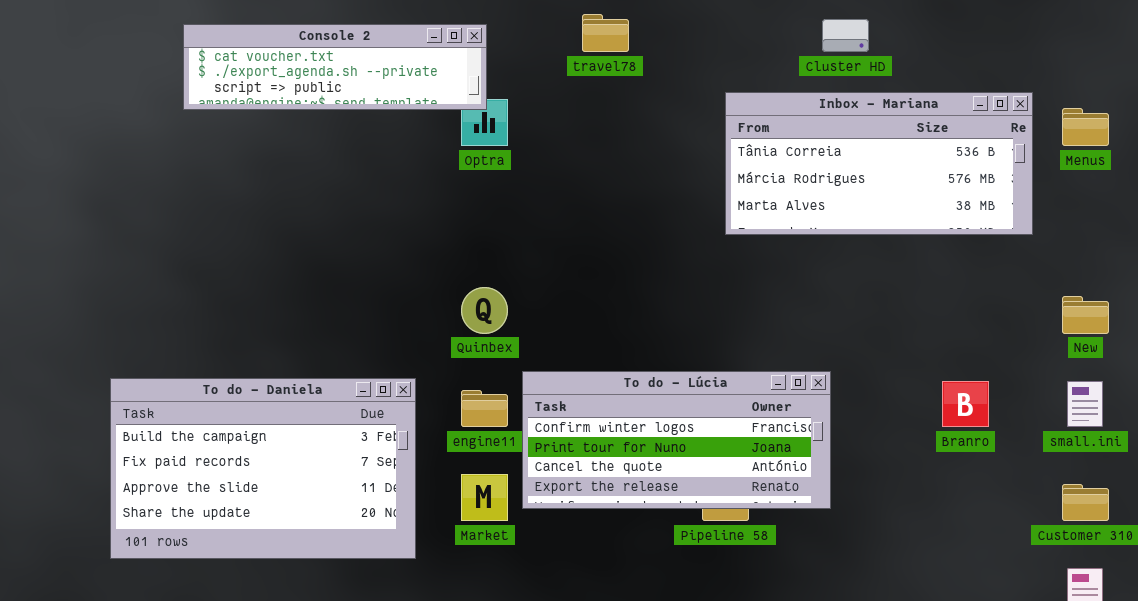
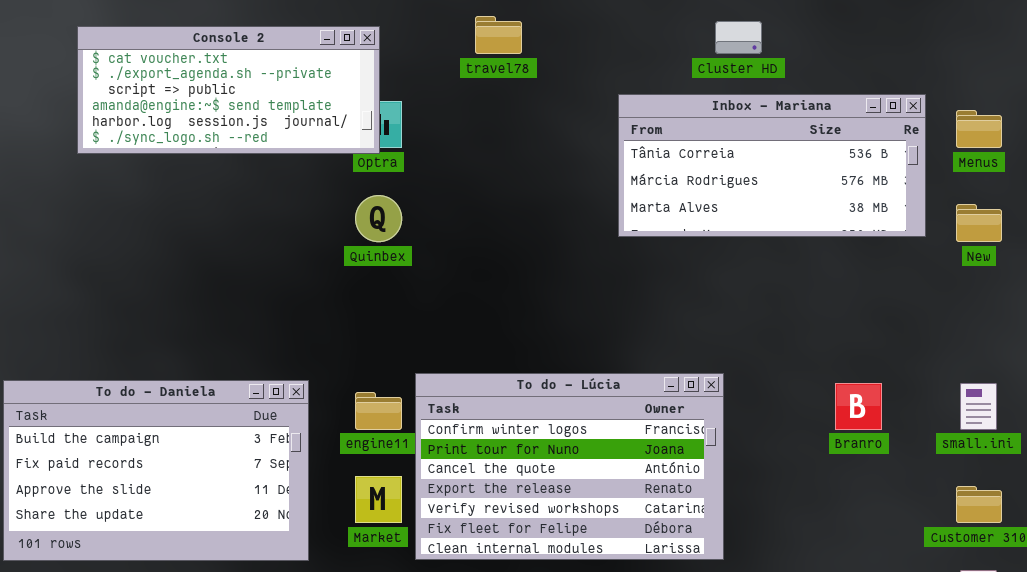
Console 2: [183,24,487,110] -> [77,26,380,154], resized
Quinbex: [461,287,508,334] -> [355,195,402,242], moved
New: [1062,296,1109,334] -> [956,204,1002,242], moved
To do - Lúcia: [522,371,831,509] -> [415,373,724,560], resized

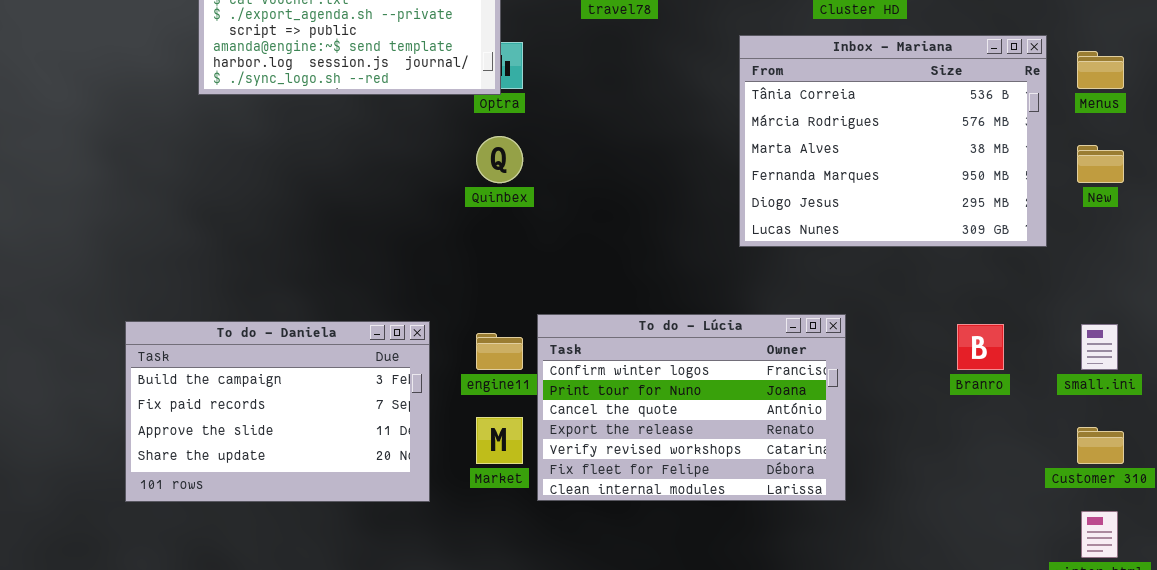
Inbox - Mariana: [618,94,926,237] -> [739,35,1047,247], resized

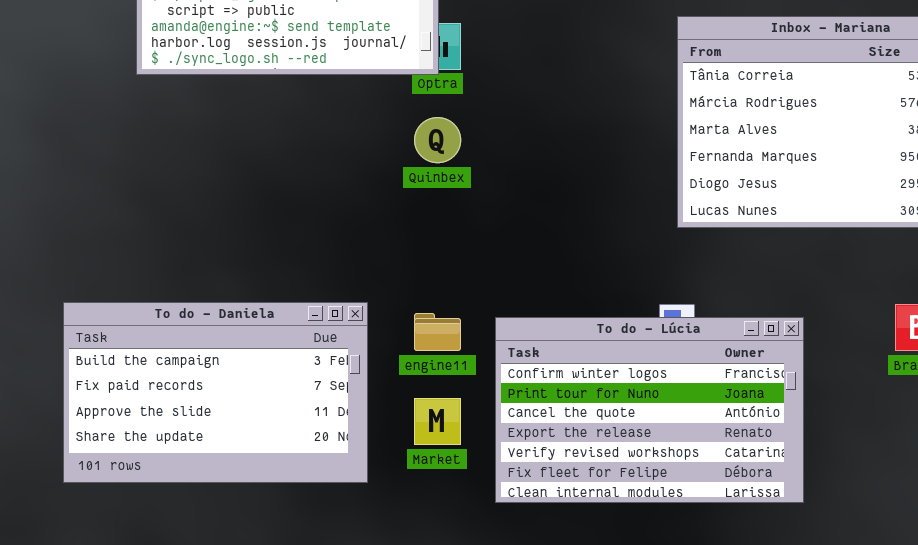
To do - Lúcia: [537,314,846,501] -> [495,317,804,503], moved

